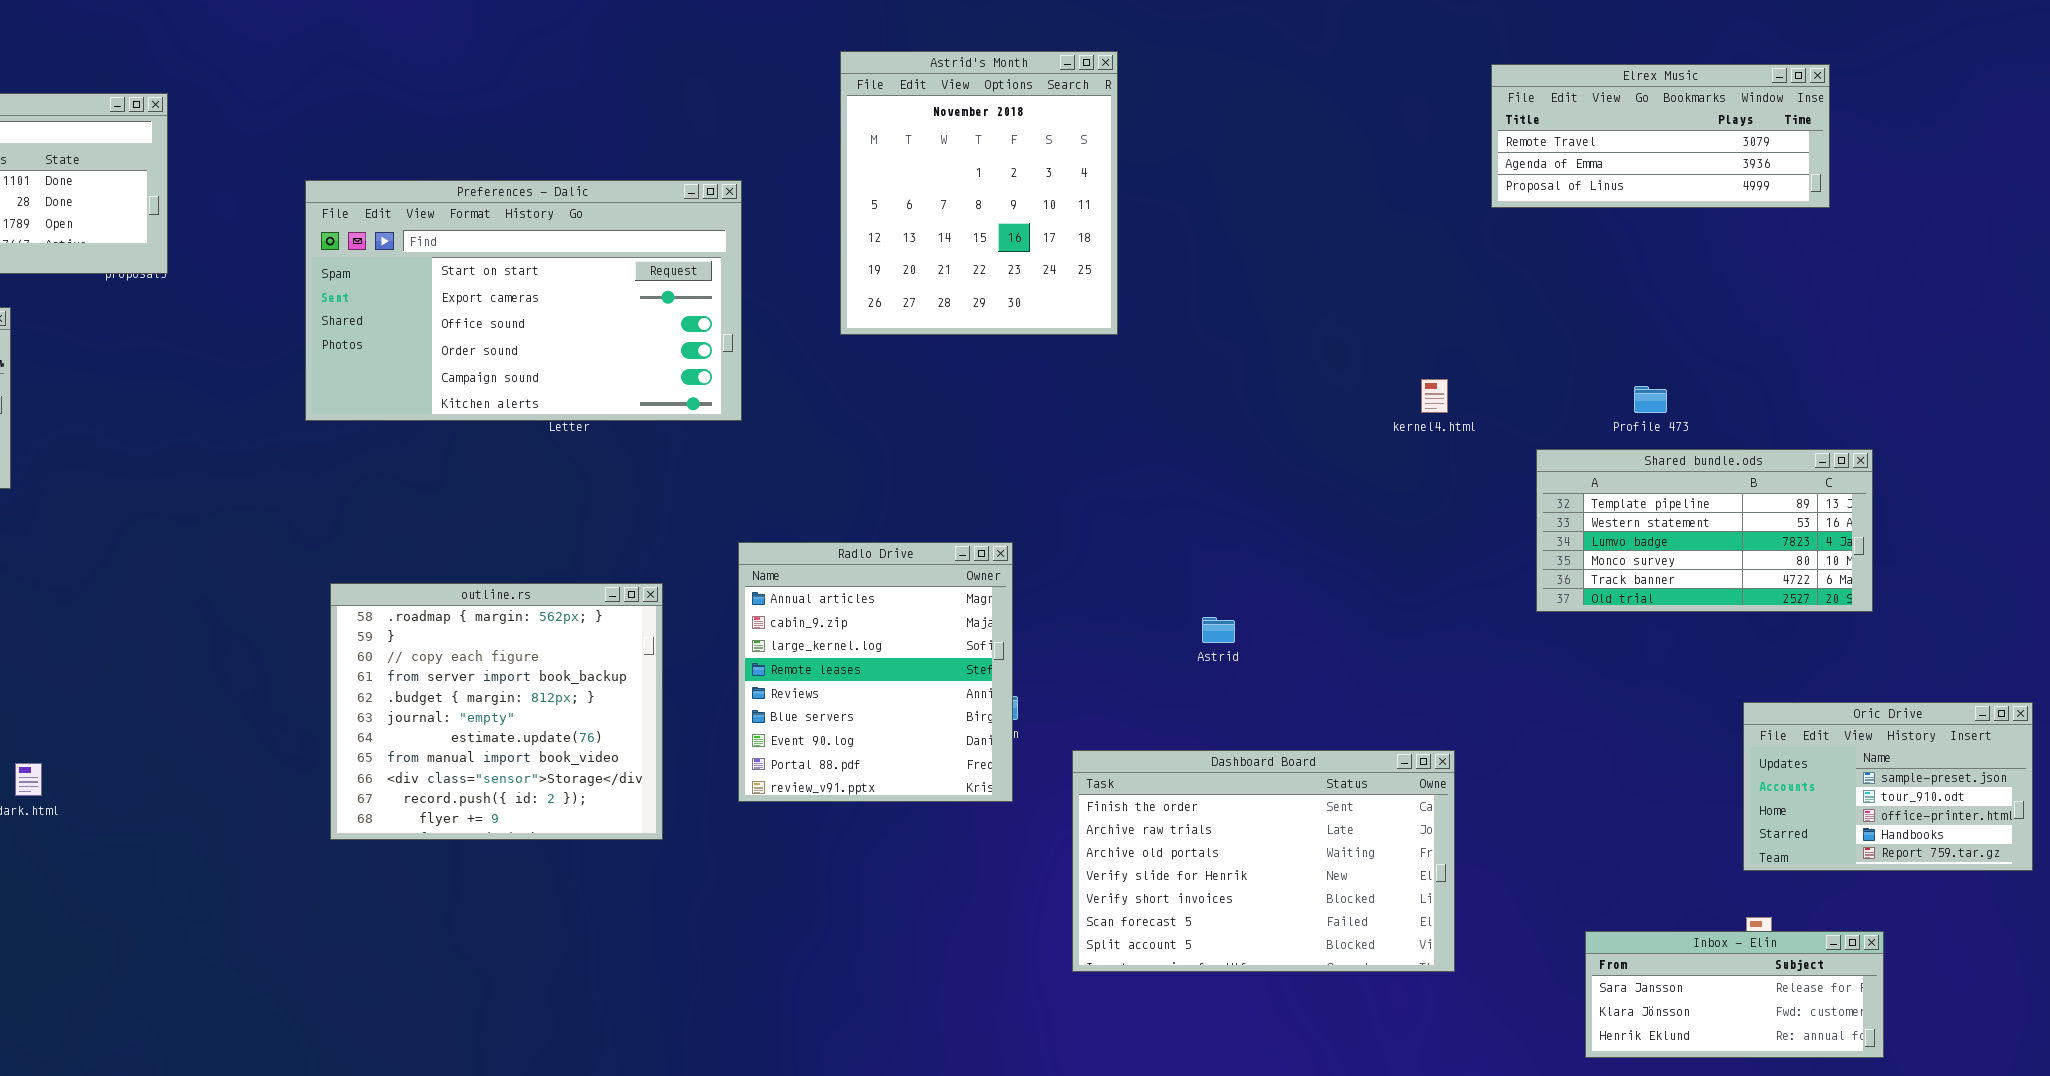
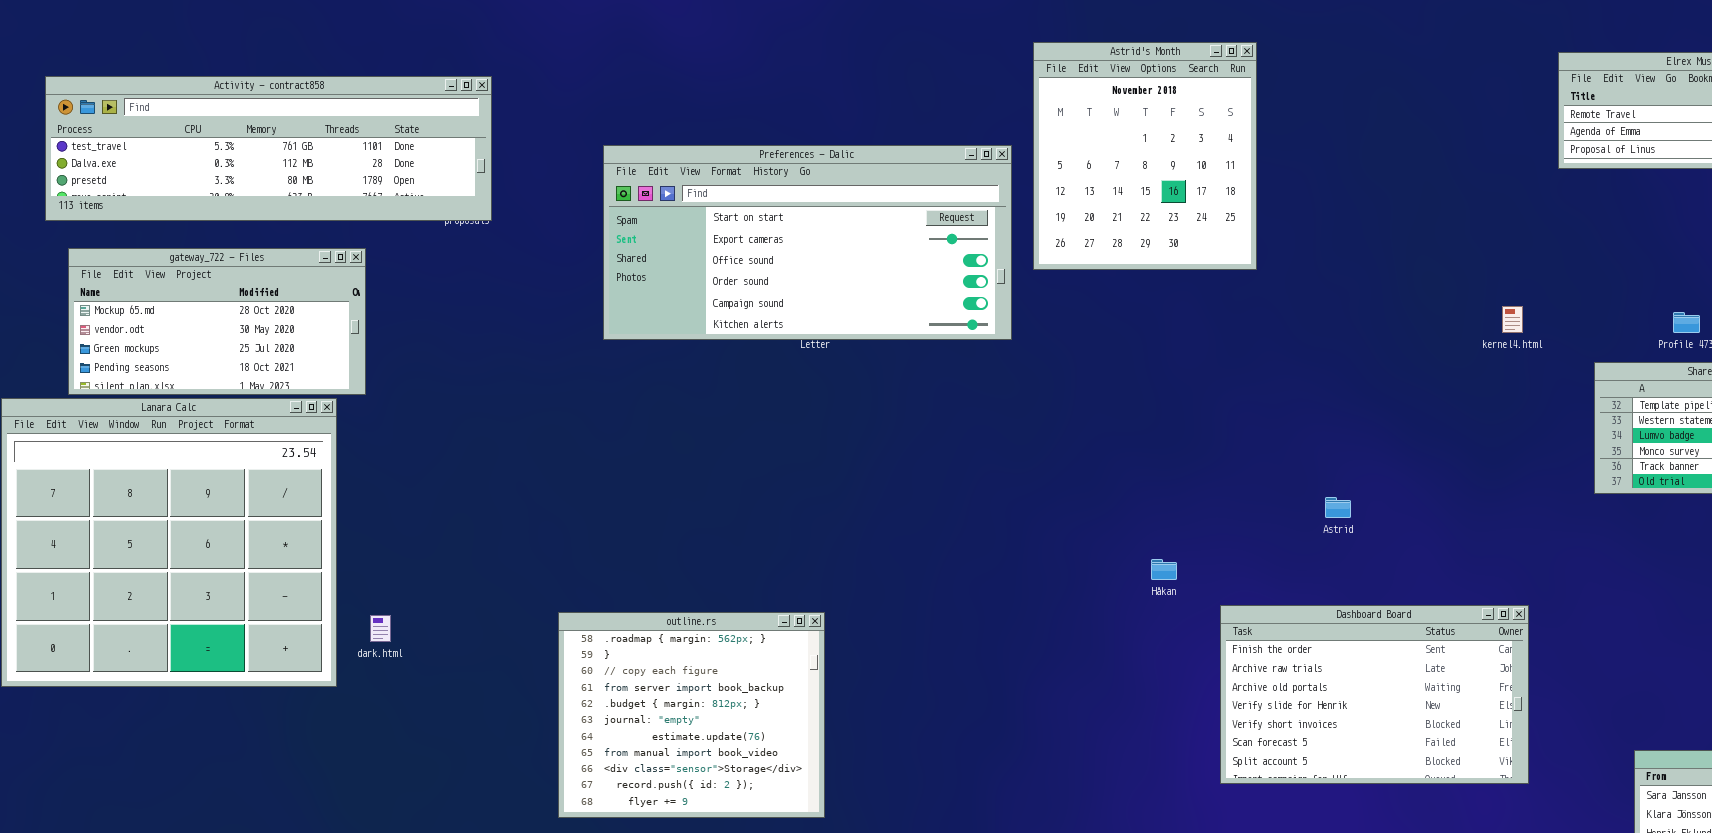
Preferences - Dalic: [305,180,742,421] -> [603,145,1012,340], resized
Radlo Drive: [738,542,1013,802] -> none, closed
outline.rs: [330,583,663,840] -> [558,612,825,818], moved

